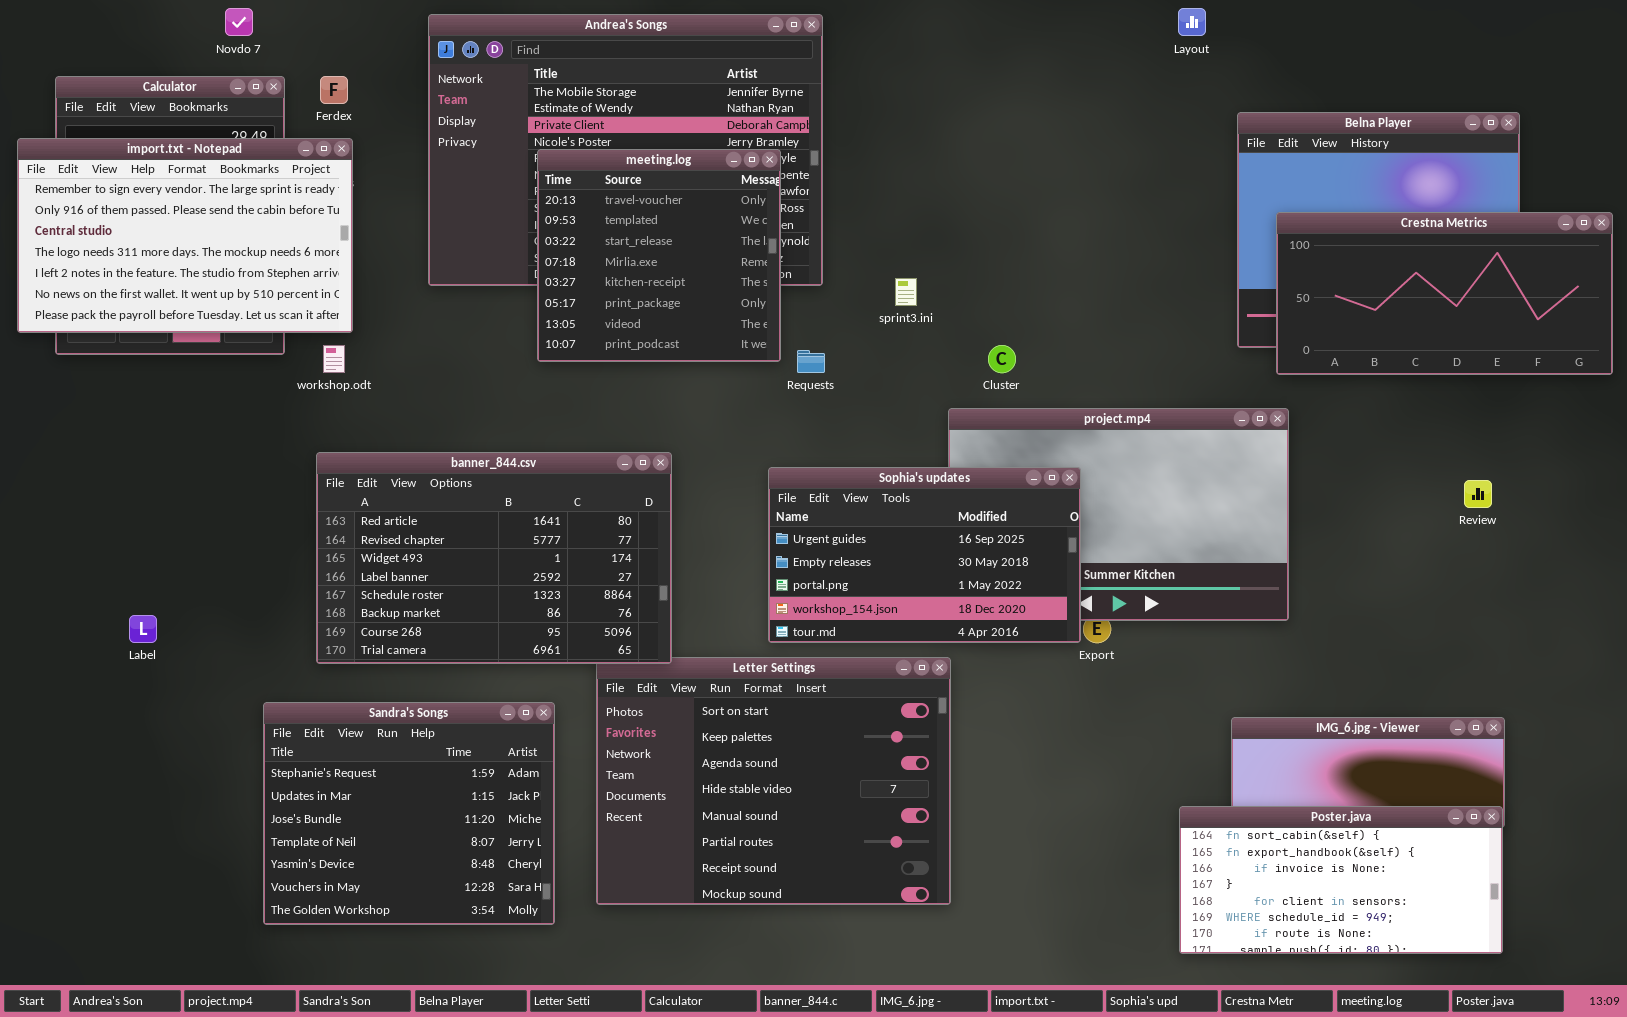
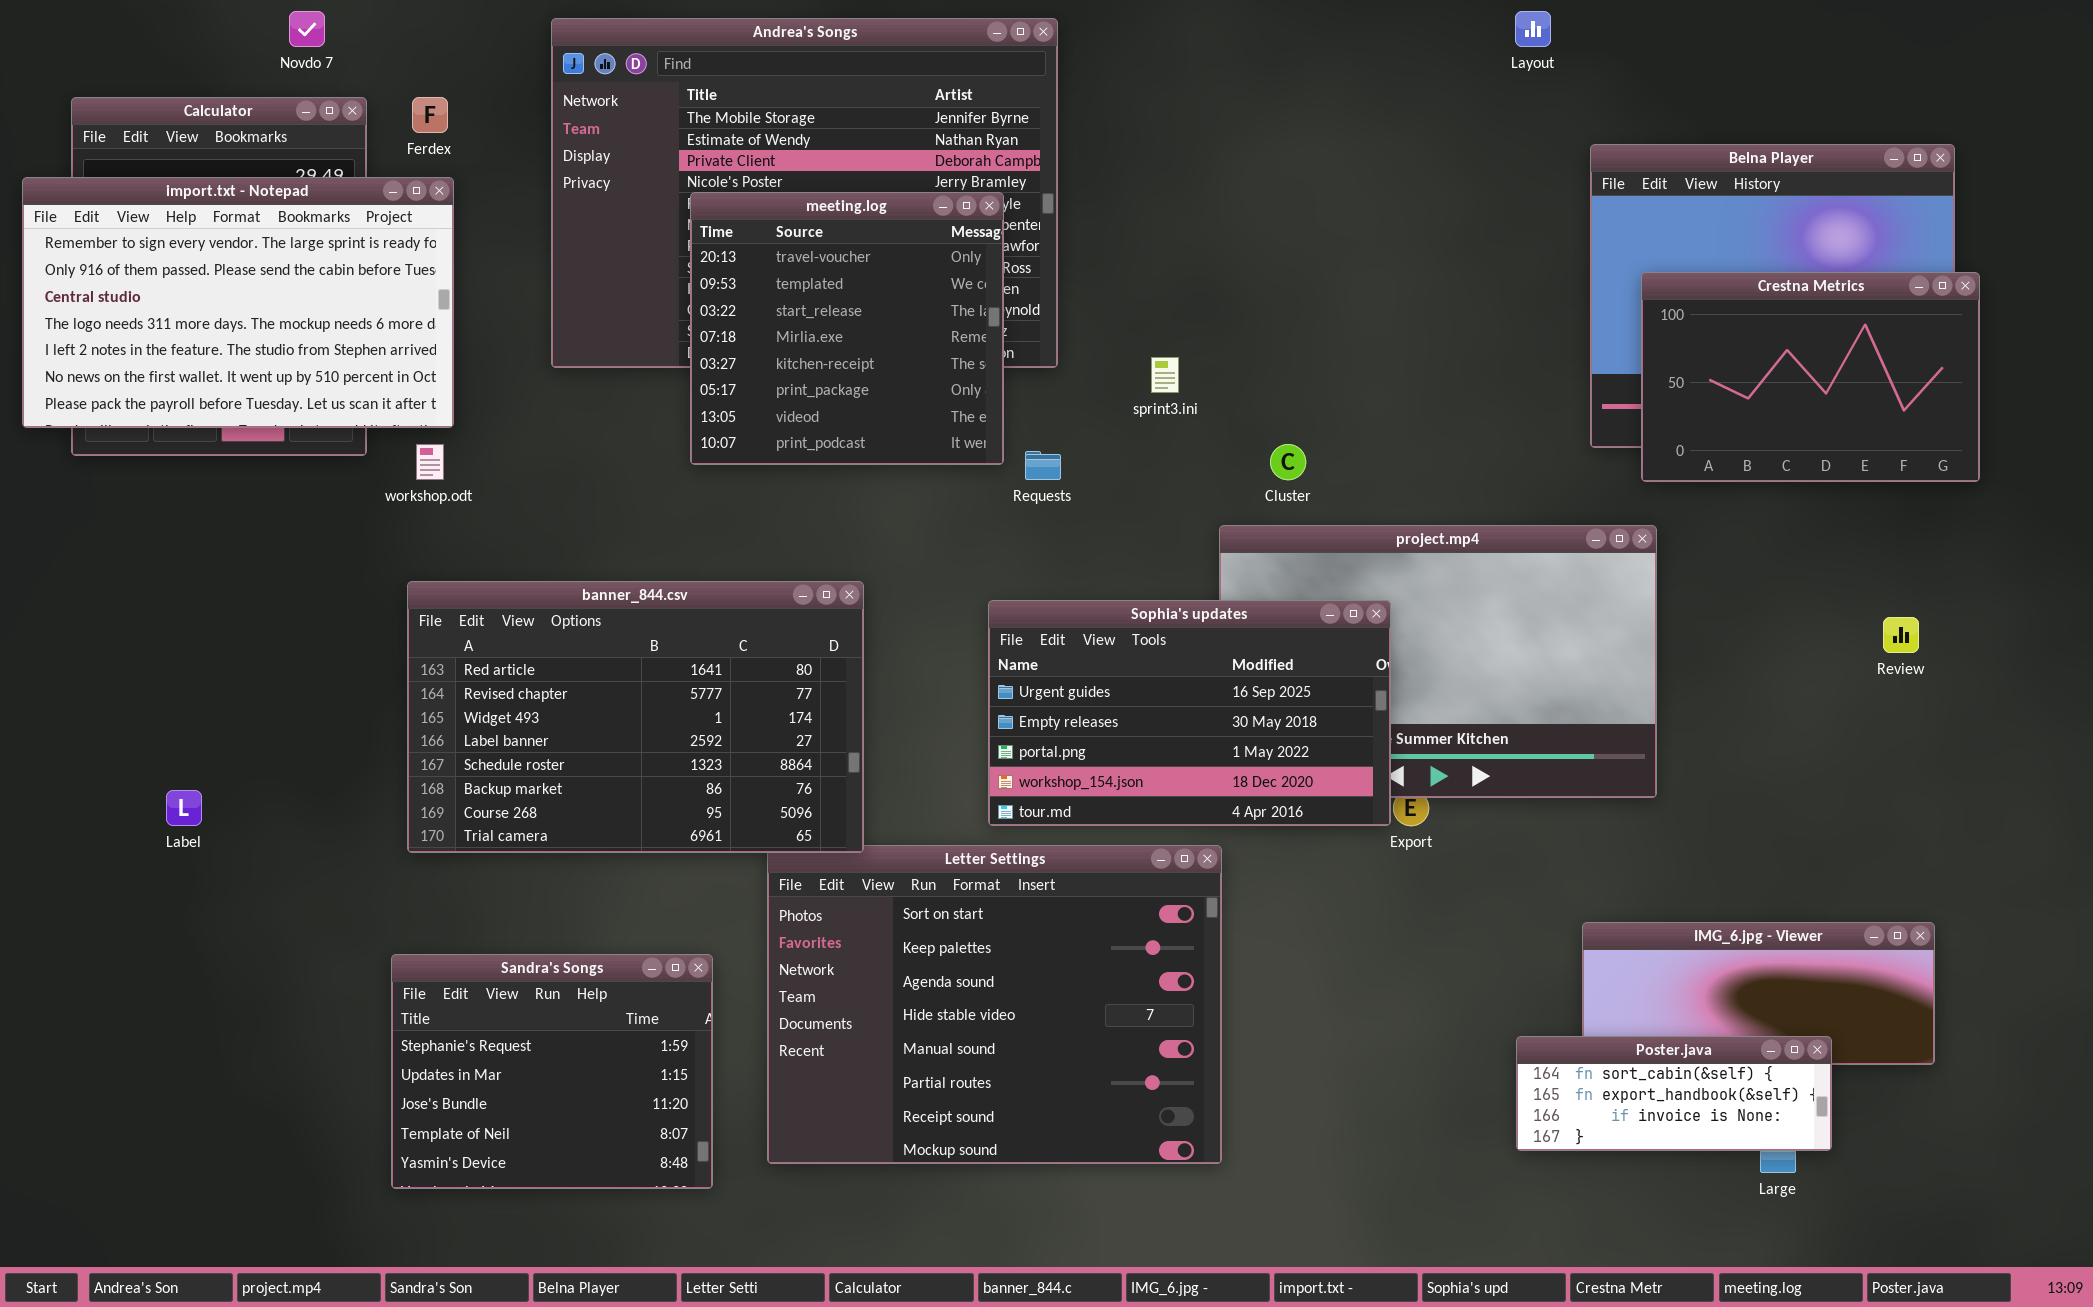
Crestna Metrics: [1276,212,1613,375] -> [1641,272,1980,482], resized
Sandra's Songs: [263,702,555,925] -> [391,954,713,1189], resized
Poster.java: [1179,806,1503,954] -> [1516,1036,1832,1151], resized

